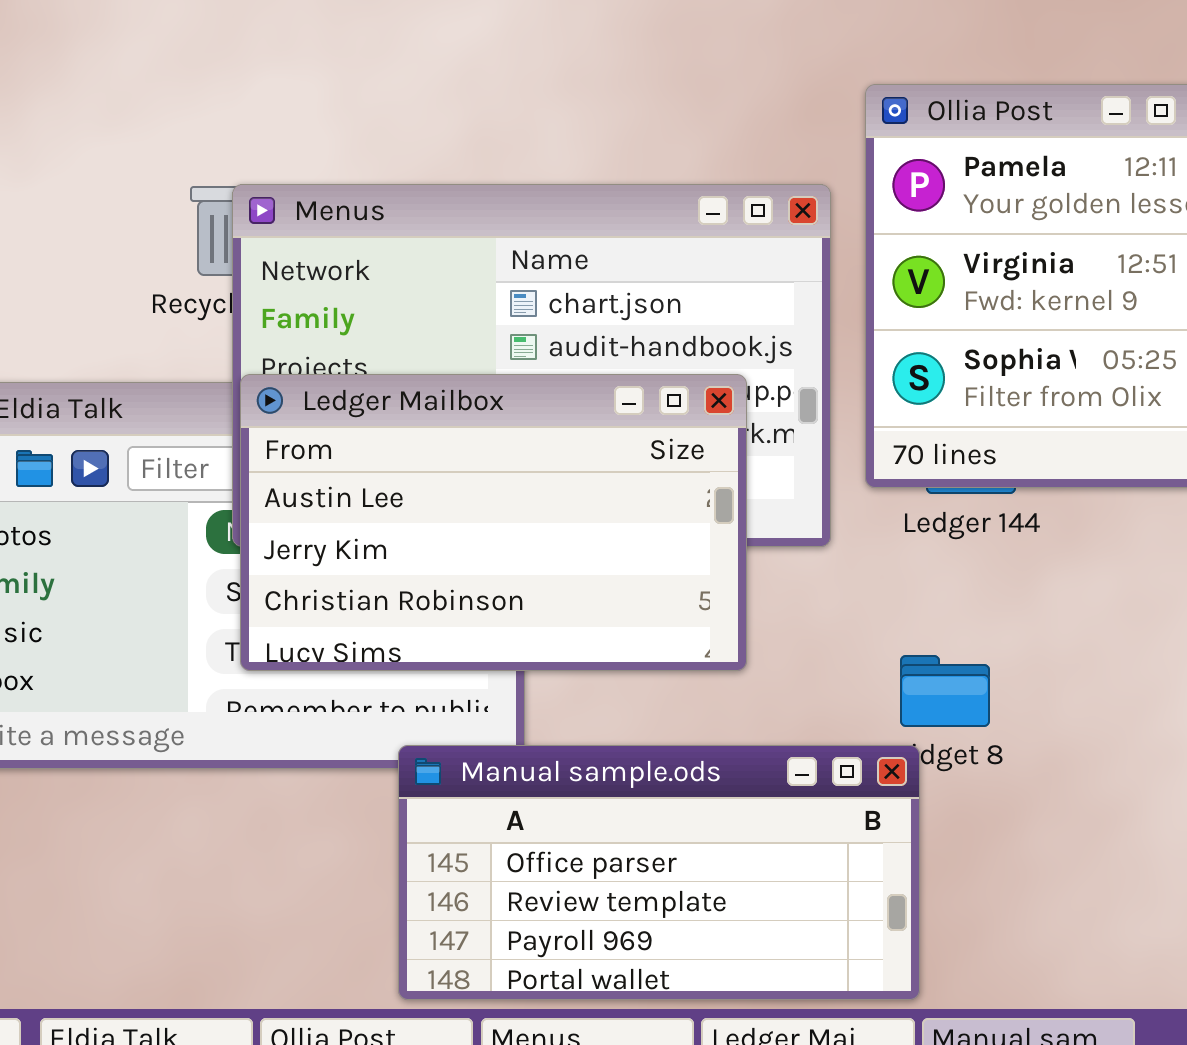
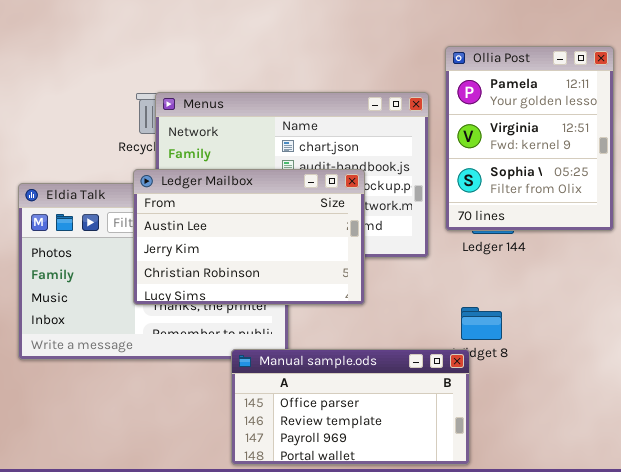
Ledger Mailbox: [240,374,747,671] -> [133,169,365,305], moved

